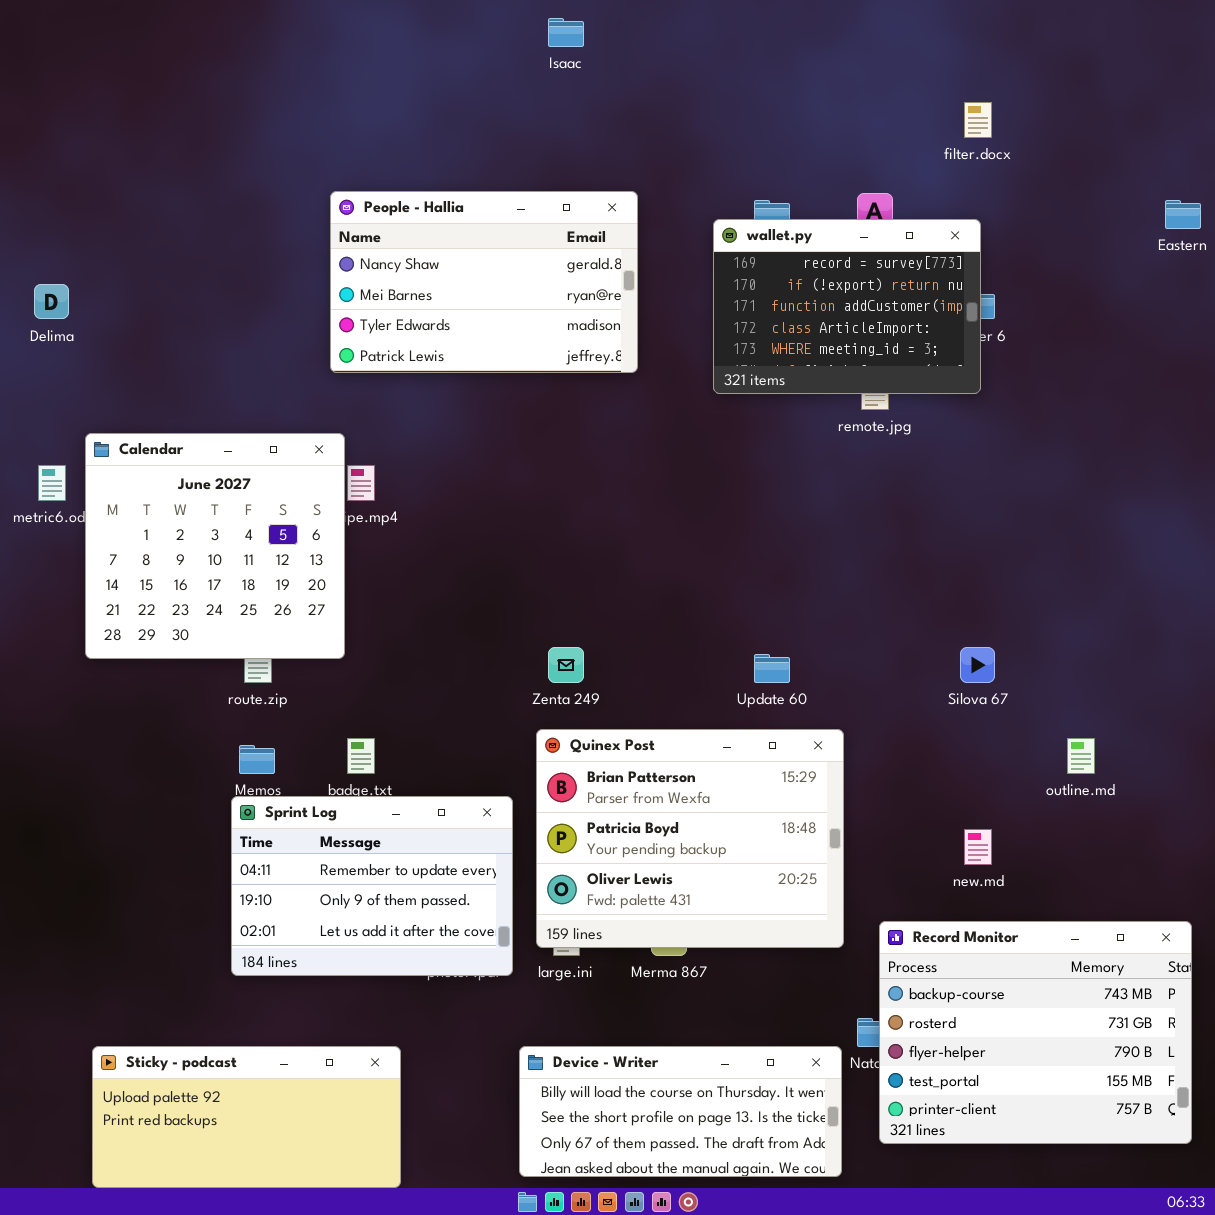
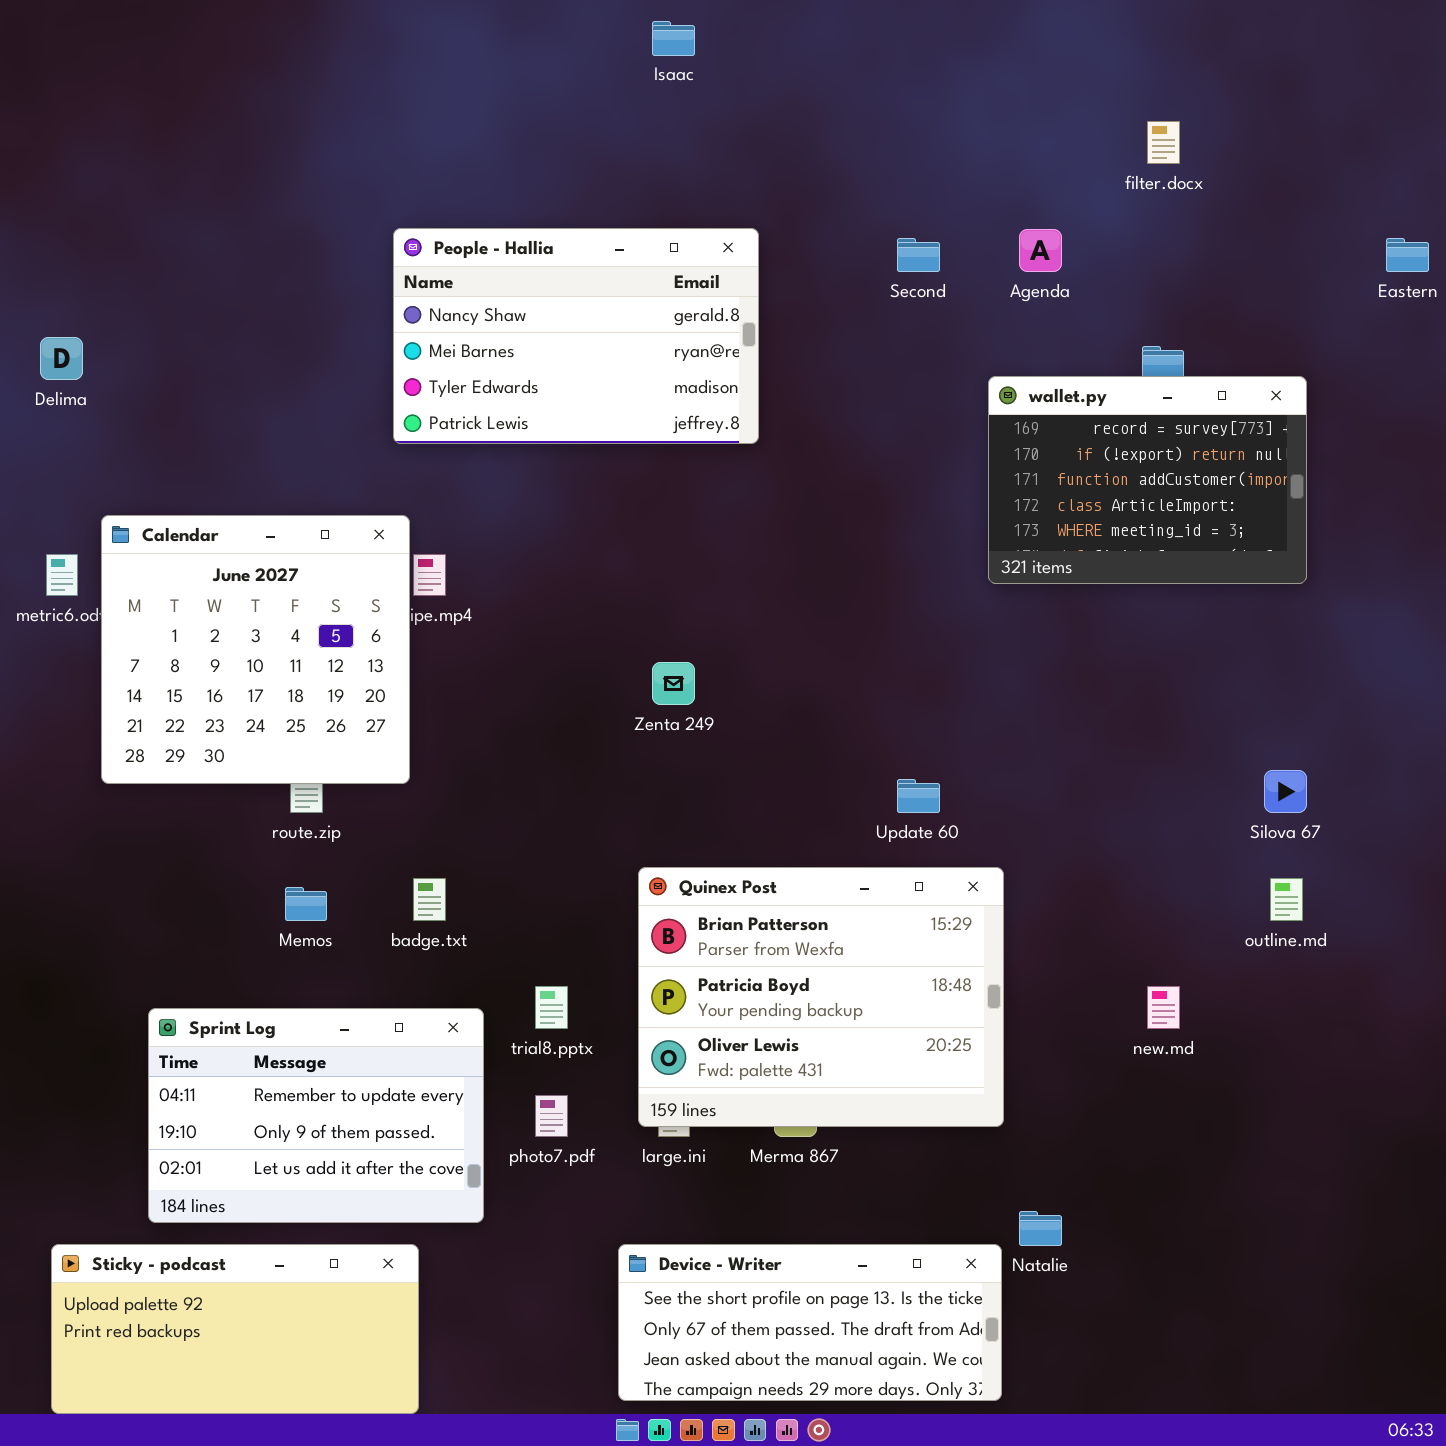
wallet.py: [713,219,981,394] -> [988,376,1307,584], moved
Zenta 249: [548,647,584,683] -> [652,662,695,705], moved
Silova 67: [960,647,995,683] -> [1264,770,1307,813], moved
Sprint Log: [231,796,513,976] -> [148,1008,484,1223], moved
Record Monitor: [879,921,1192,1144] -> none, closed
Sticky - podcast: [92,1046,401,1188] -> [51,1244,419,1414], moved
Device - Writer: [519,1046,842,1177] -> [618,1244,1002,1401], scrolled down 1 row

